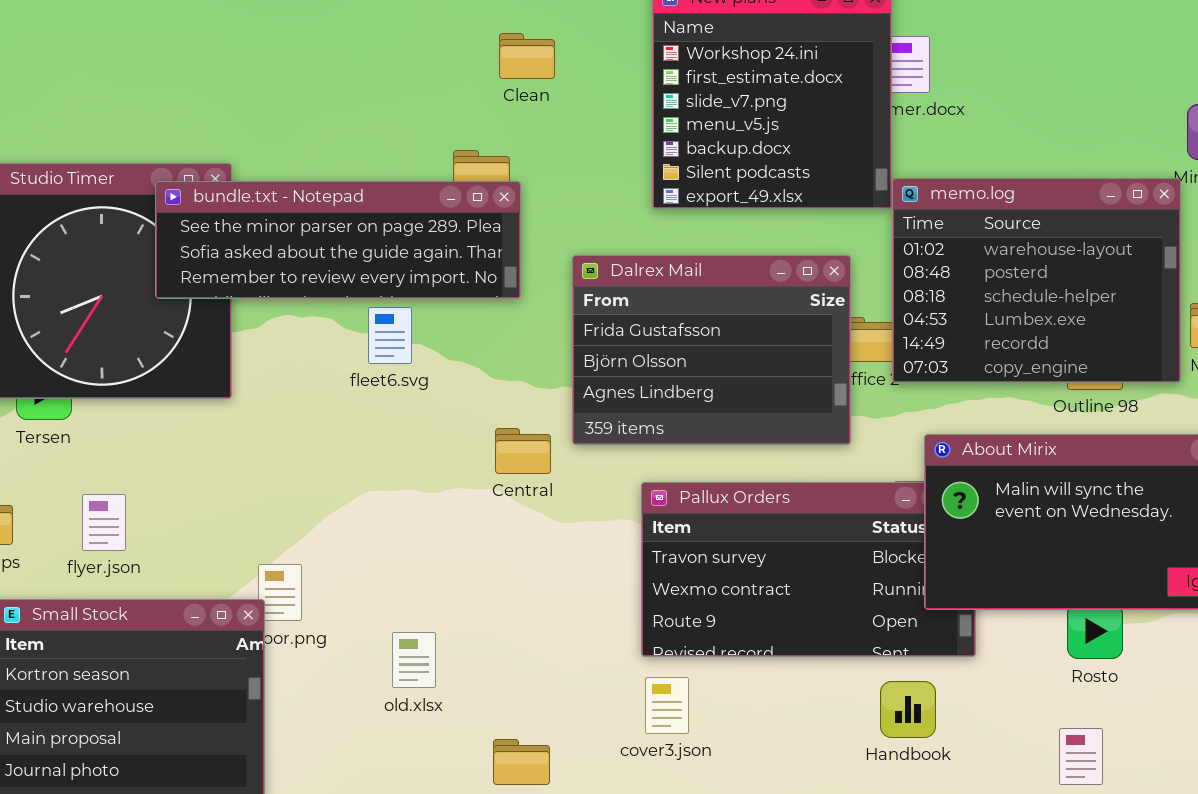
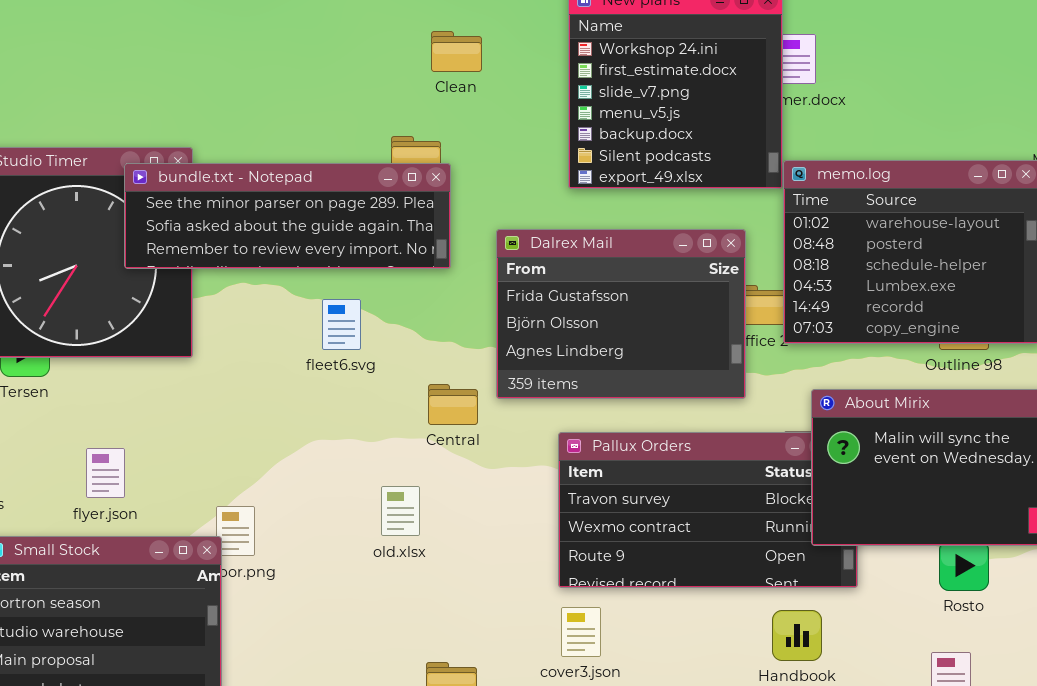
fleet6.svg: [368,307,412,364] -> [322,299,361,350], moved
flyer.json: [82,494,126,551] -> [86,448,125,498], moved
old.xlsx: [392,632,436,688] -> [381,486,420,536], moved

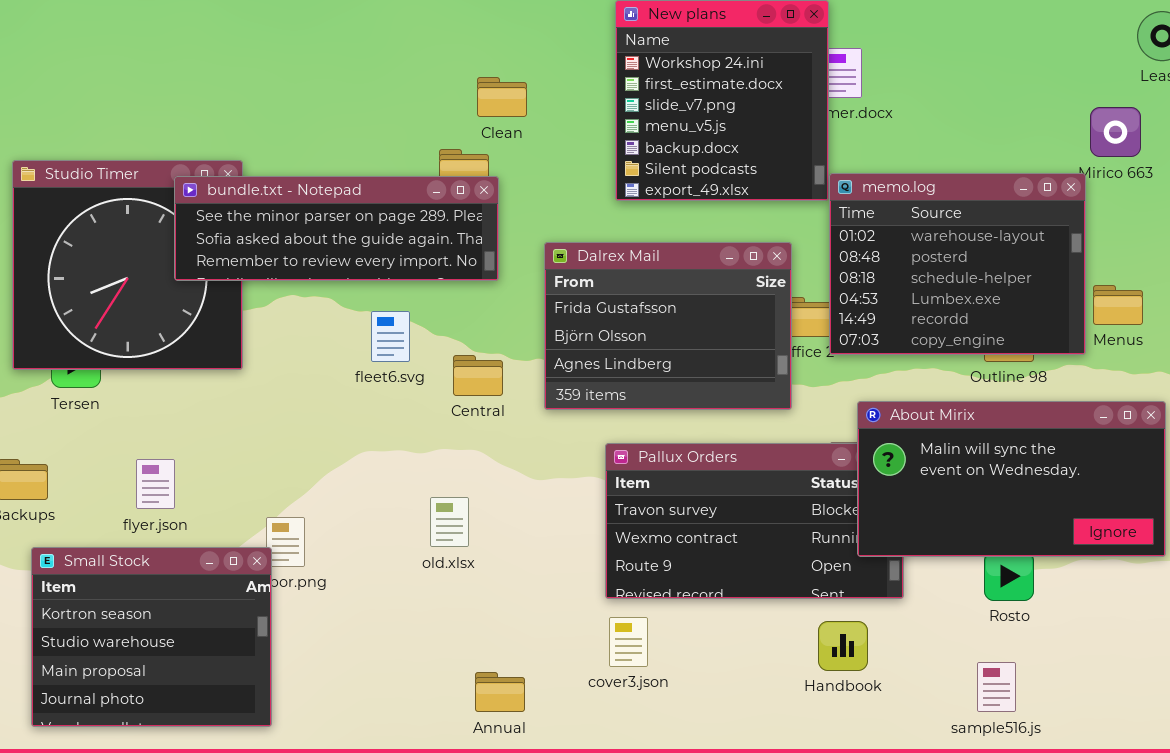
Clean: [431,31,482,72] -> [477,77,527,117], moved
Central: [428,384,478,425] -> [453,355,503,396], moved

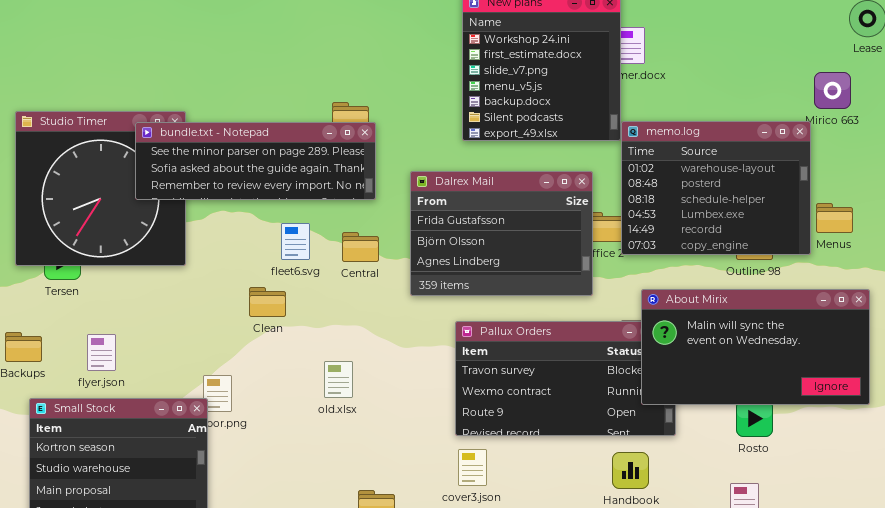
Clean: [477,77,527,117] -> [249,287,286,317], moved
Central: [453,355,503,396] -> [342,232,379,262], moved
flyer.json: [136,459,175,509] -> [87,334,116,371], moved

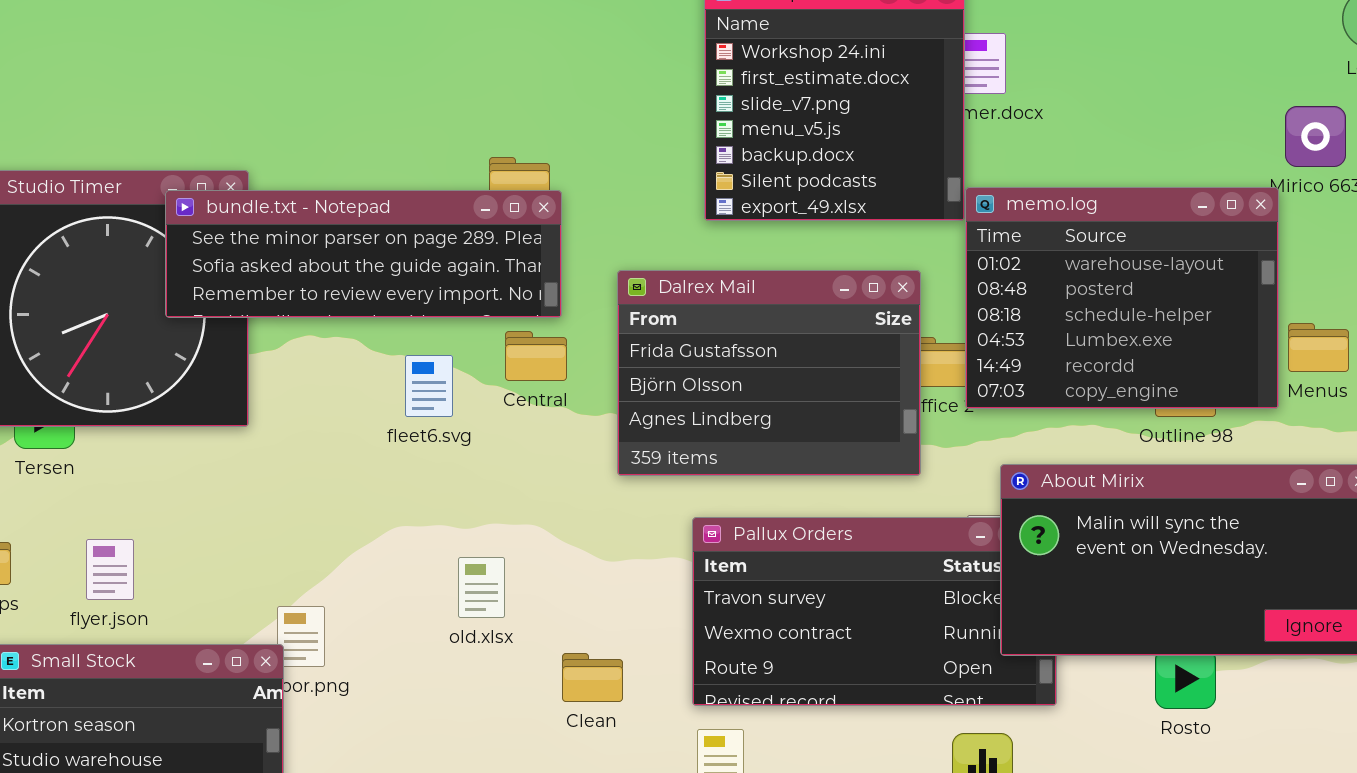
Central: [342,232,379,262] -> [505,331,567,381], moved
Clean: [249,287,286,317] -> [562,653,623,702], moved
old.xlsx: [324,361,353,398] -> [458,557,505,618], moved

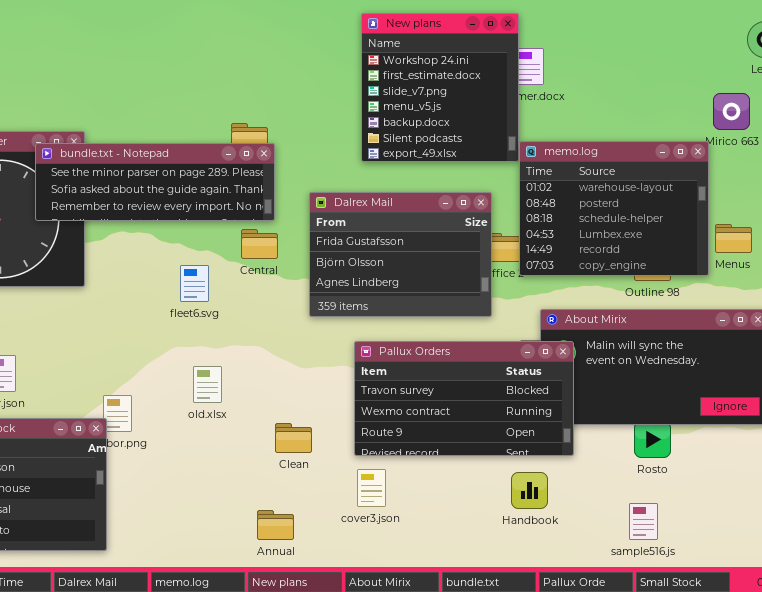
fleet6.svg: [405,355,453,417] -> [180,265,209,302], moved
Pallux Orders: [692,517,1057,706] -> [354,341,574,456], raised
old.xlsx: [458,557,505,618] -> [193,366,222,403], moved

